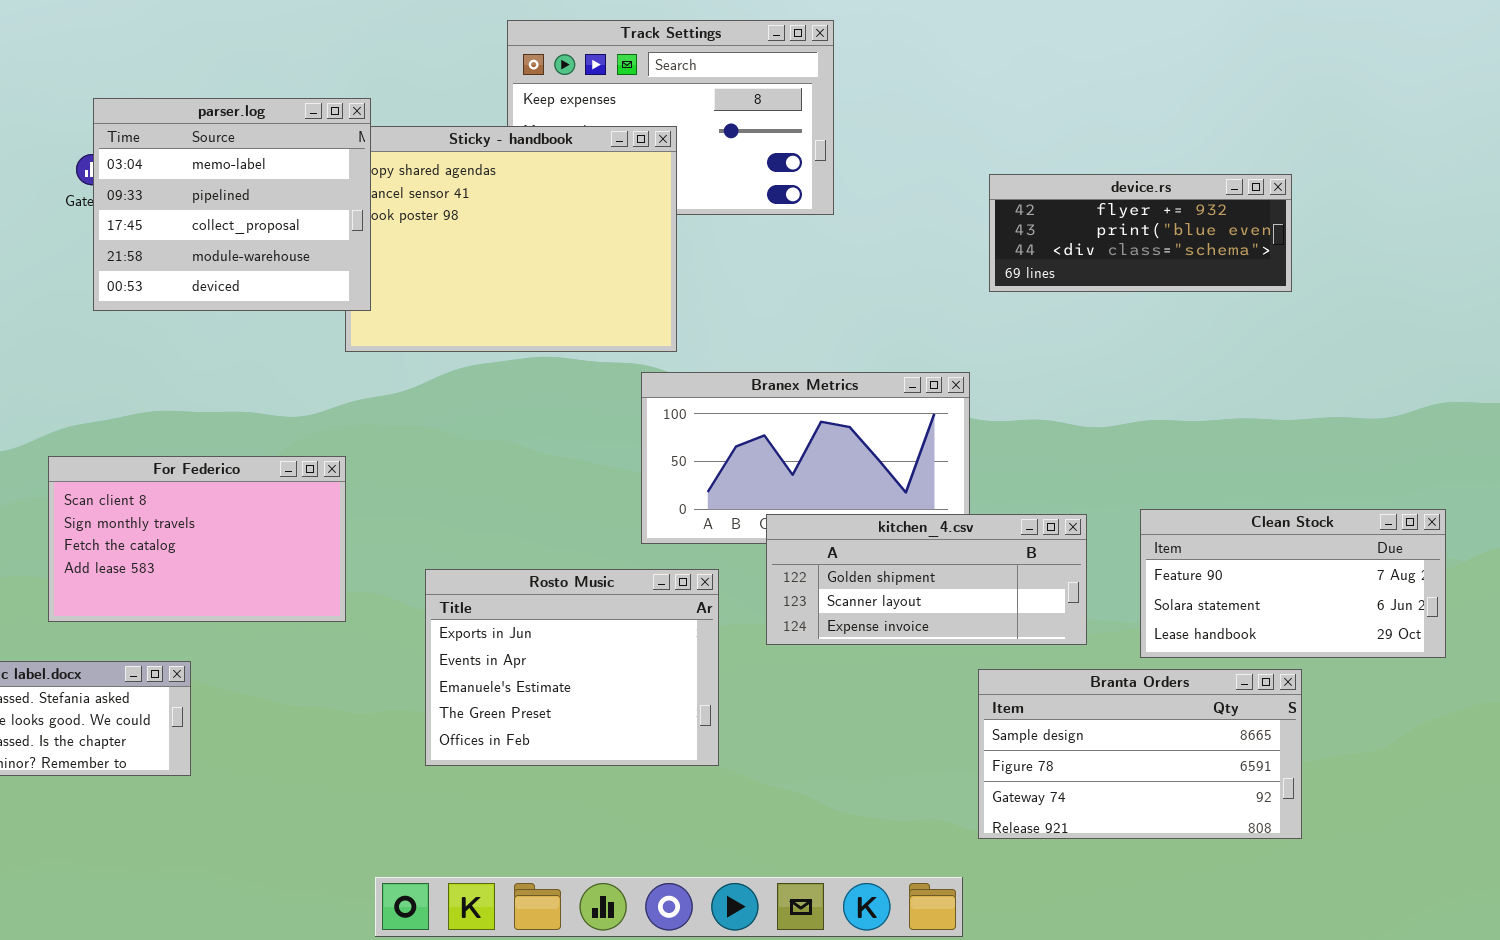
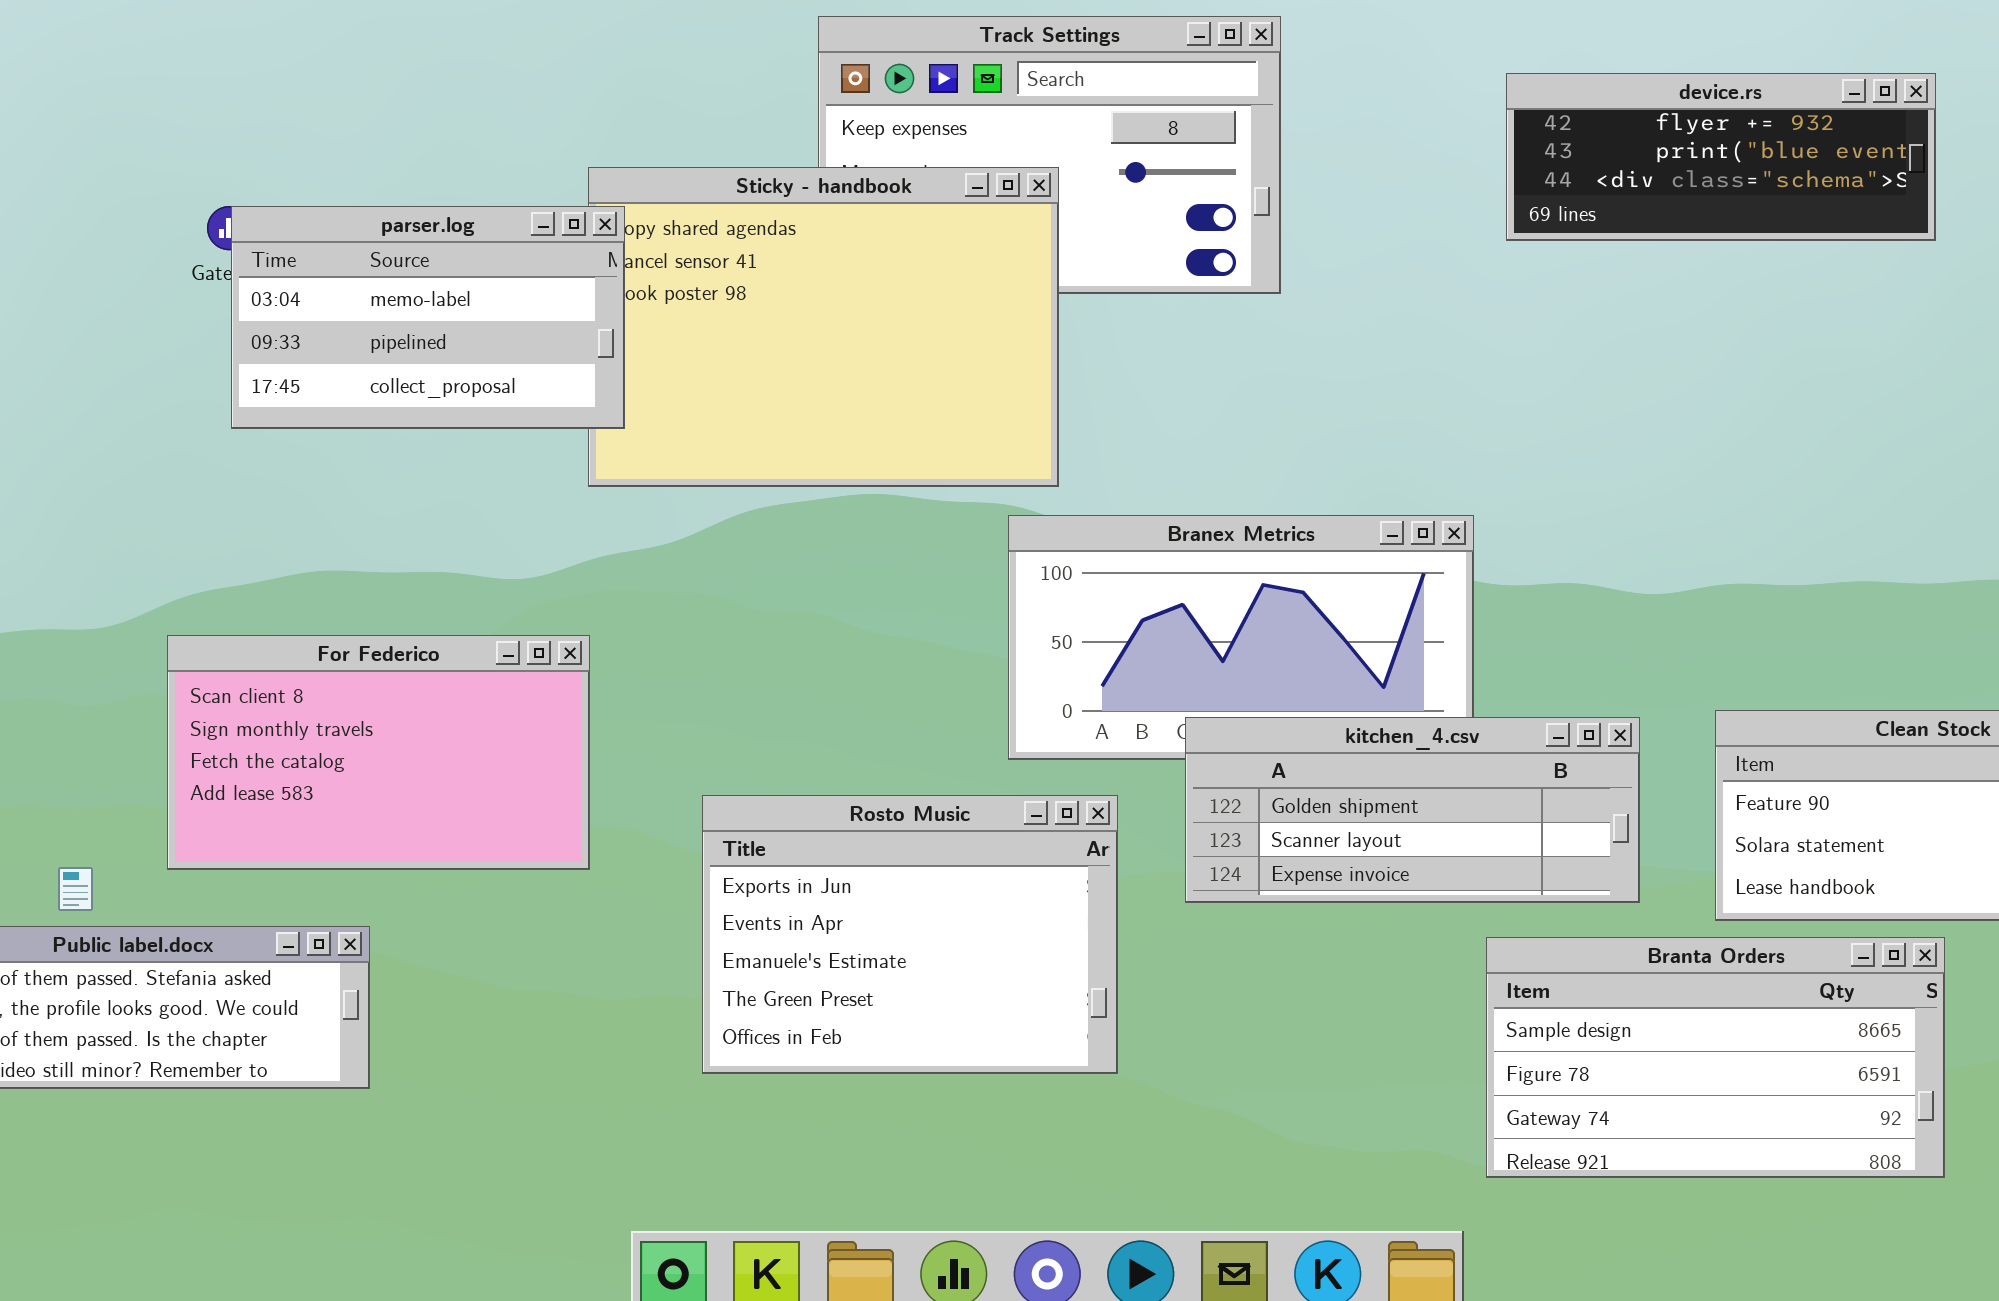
parser.log: [93,98,371,311] -> [231,206,625,429], resized
device.rs: [989,174,1292,292] -> [1506,73,1936,241], moved

